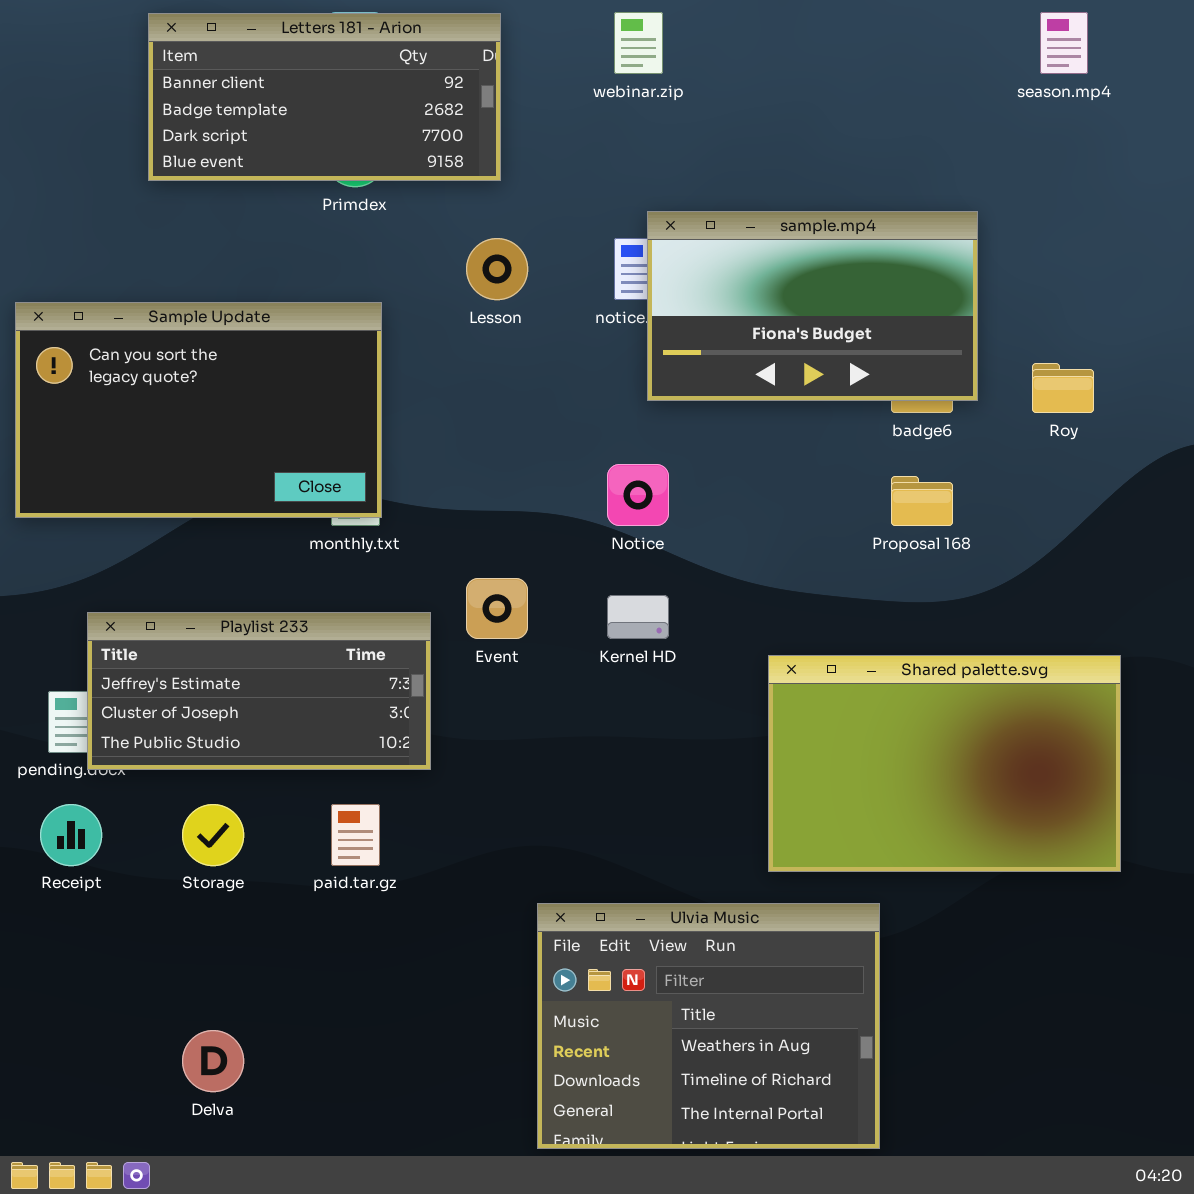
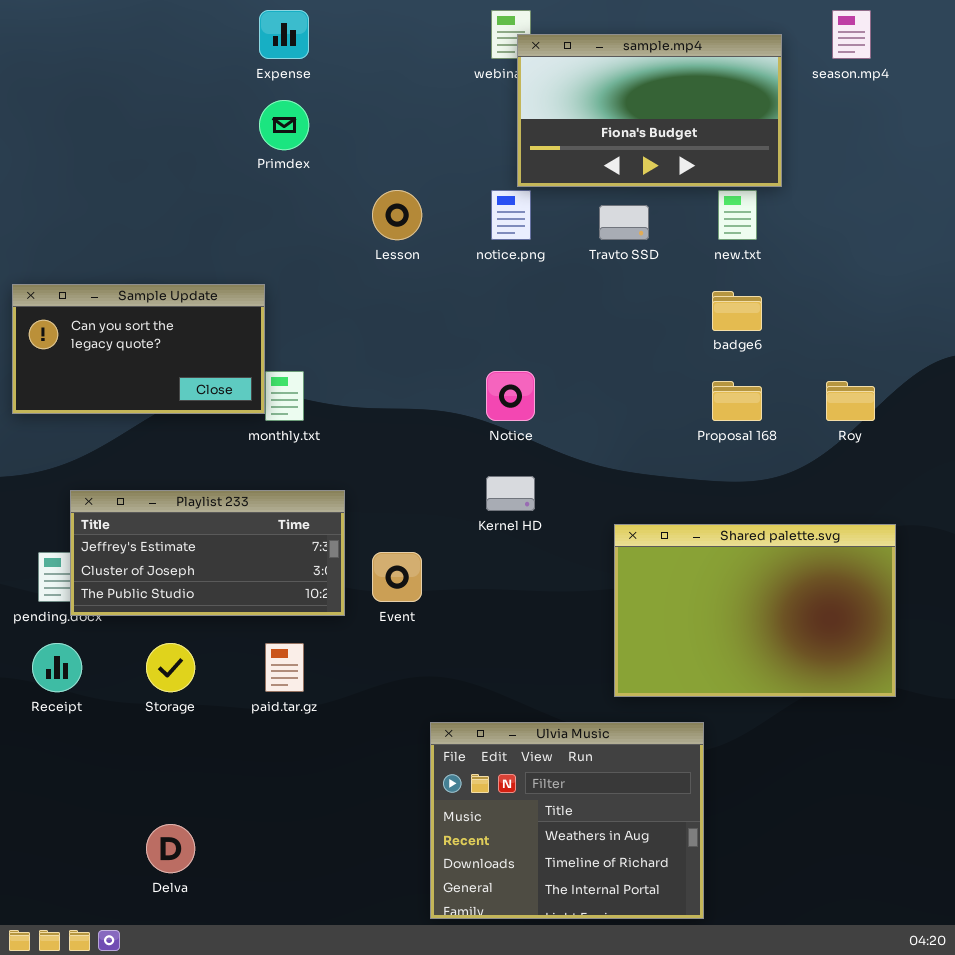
Letters 181 - Arion: [148,13,501,181] -> none, closed
sample.mp4: [647,211,978,401] -> [517,34,782,187], moved
Sample Update: [15,302,382,518] -> [12,284,265,414], resized
Roy: [1032,363,1094,413] -> [826,381,875,421], moved
Event: [466,578,528,639] -> [372,552,422,602], moved

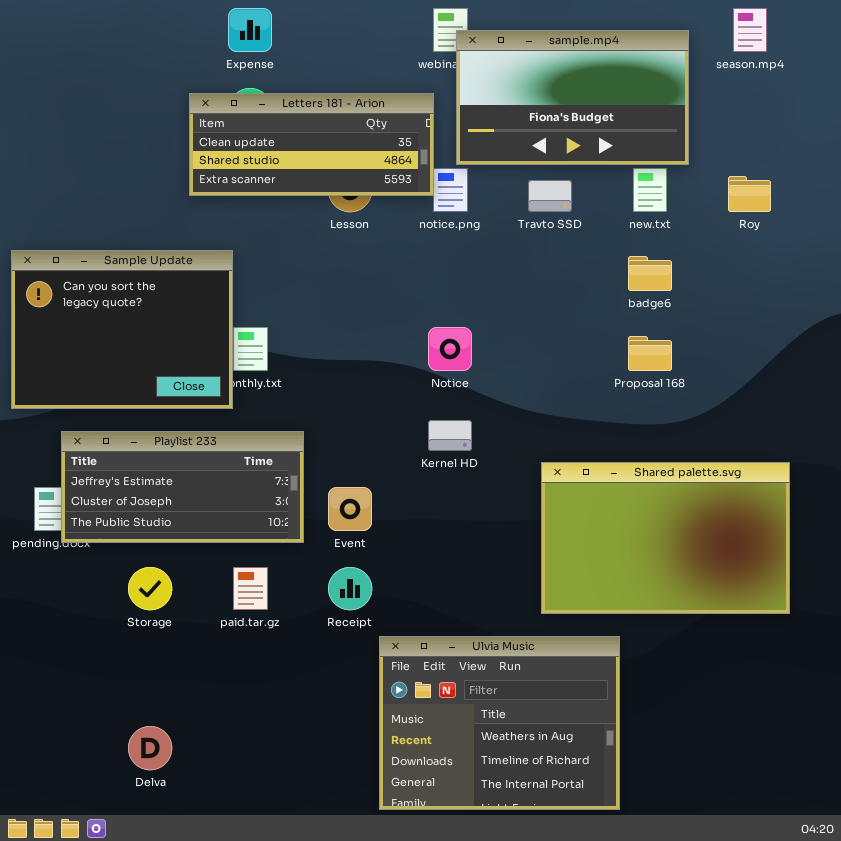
Letters 181 - Arion: none -> [189,93,434,196], opened
Sample Update: [12,284,265,414] -> [11,250,233,409], resized
Roy: [826,381,875,421] -> [728,176,771,212], moved
Receipt: [32,643,82,692] -> [328,567,372,610], moved

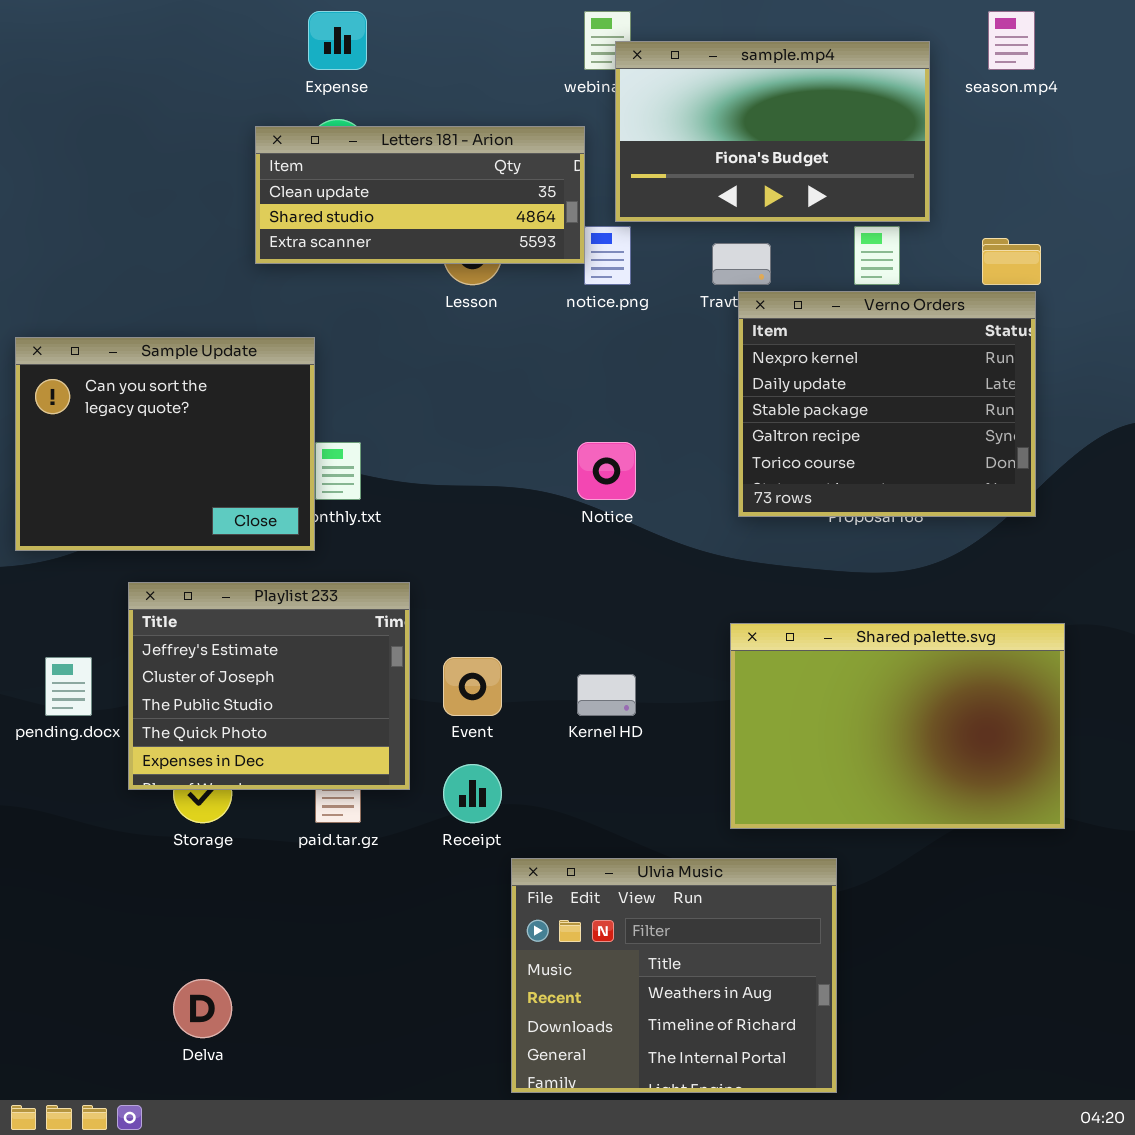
Verno Orders: none -> [738,291,1036,517], opened
Kernel HD: [428,420,472,451] -> [577,674,636,716], moved
Playlist 233: [61,431,304,543] -> [128,582,410,790], resized

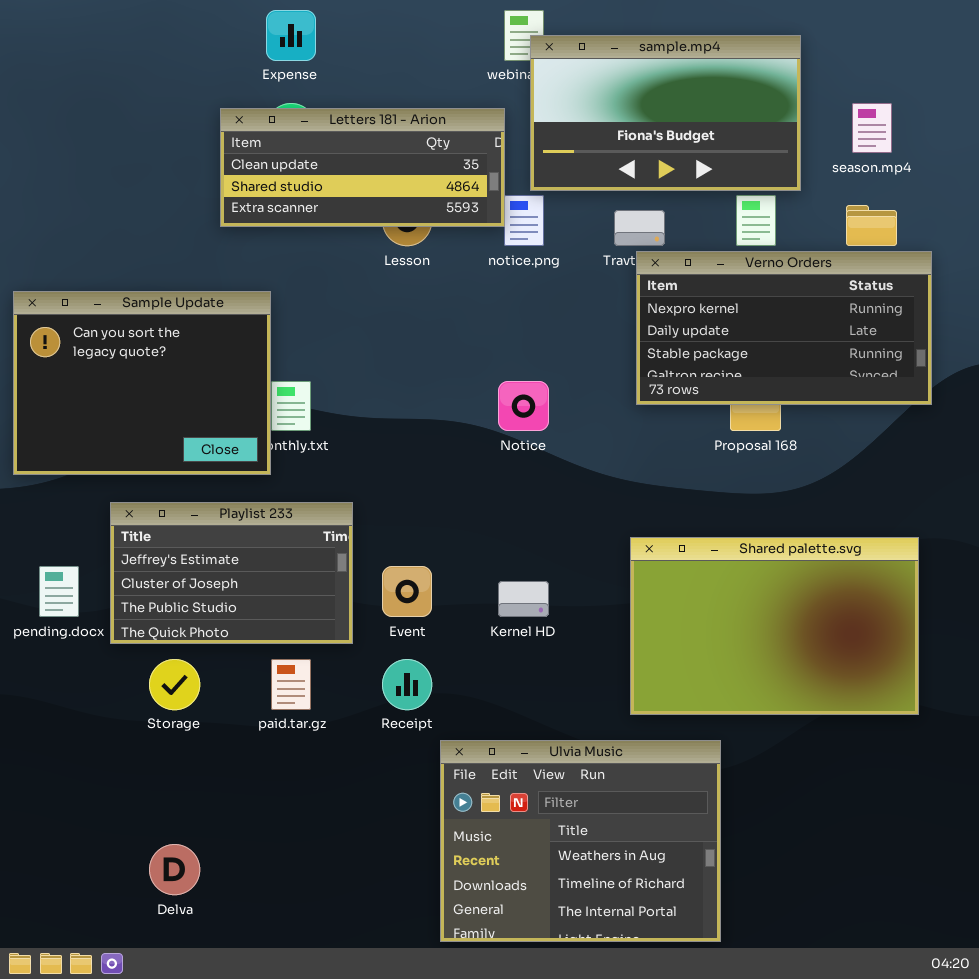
season.mp4: [988,11,1035,70] -> [852,103,892,153], moved
Verno Orders: [738,291,1036,517] -> [636,251,932,405], resized
Playlist 233: [128,582,410,790] -> [110,502,353,644], resized

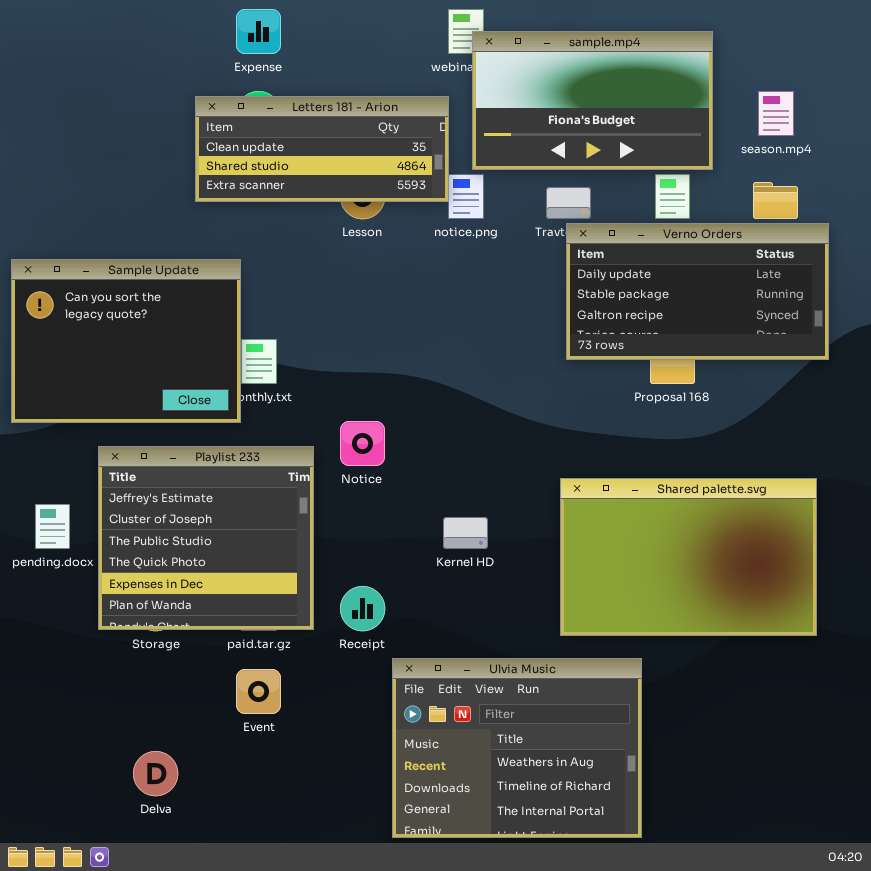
Verno Orders: [636,251,932,405] -> [566,223,829,360], scrolled down 1 row
Notice: [498,381,549,431] -> [340,421,385,466], moved
Playlist 233: [110,502,353,644] -> [98,446,314,630], resized
Event: [382,566,432,617] -> [236,669,281,714], moved

